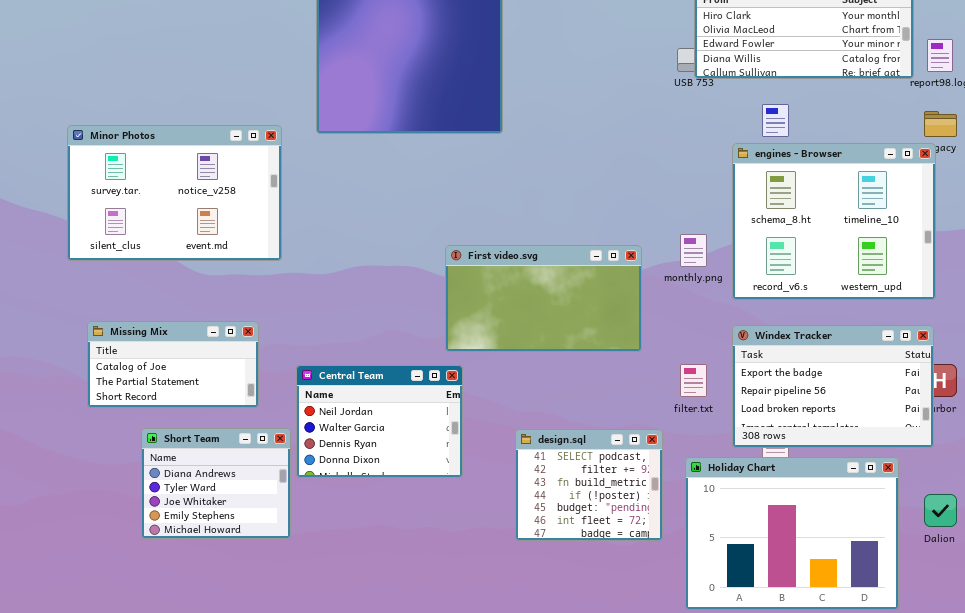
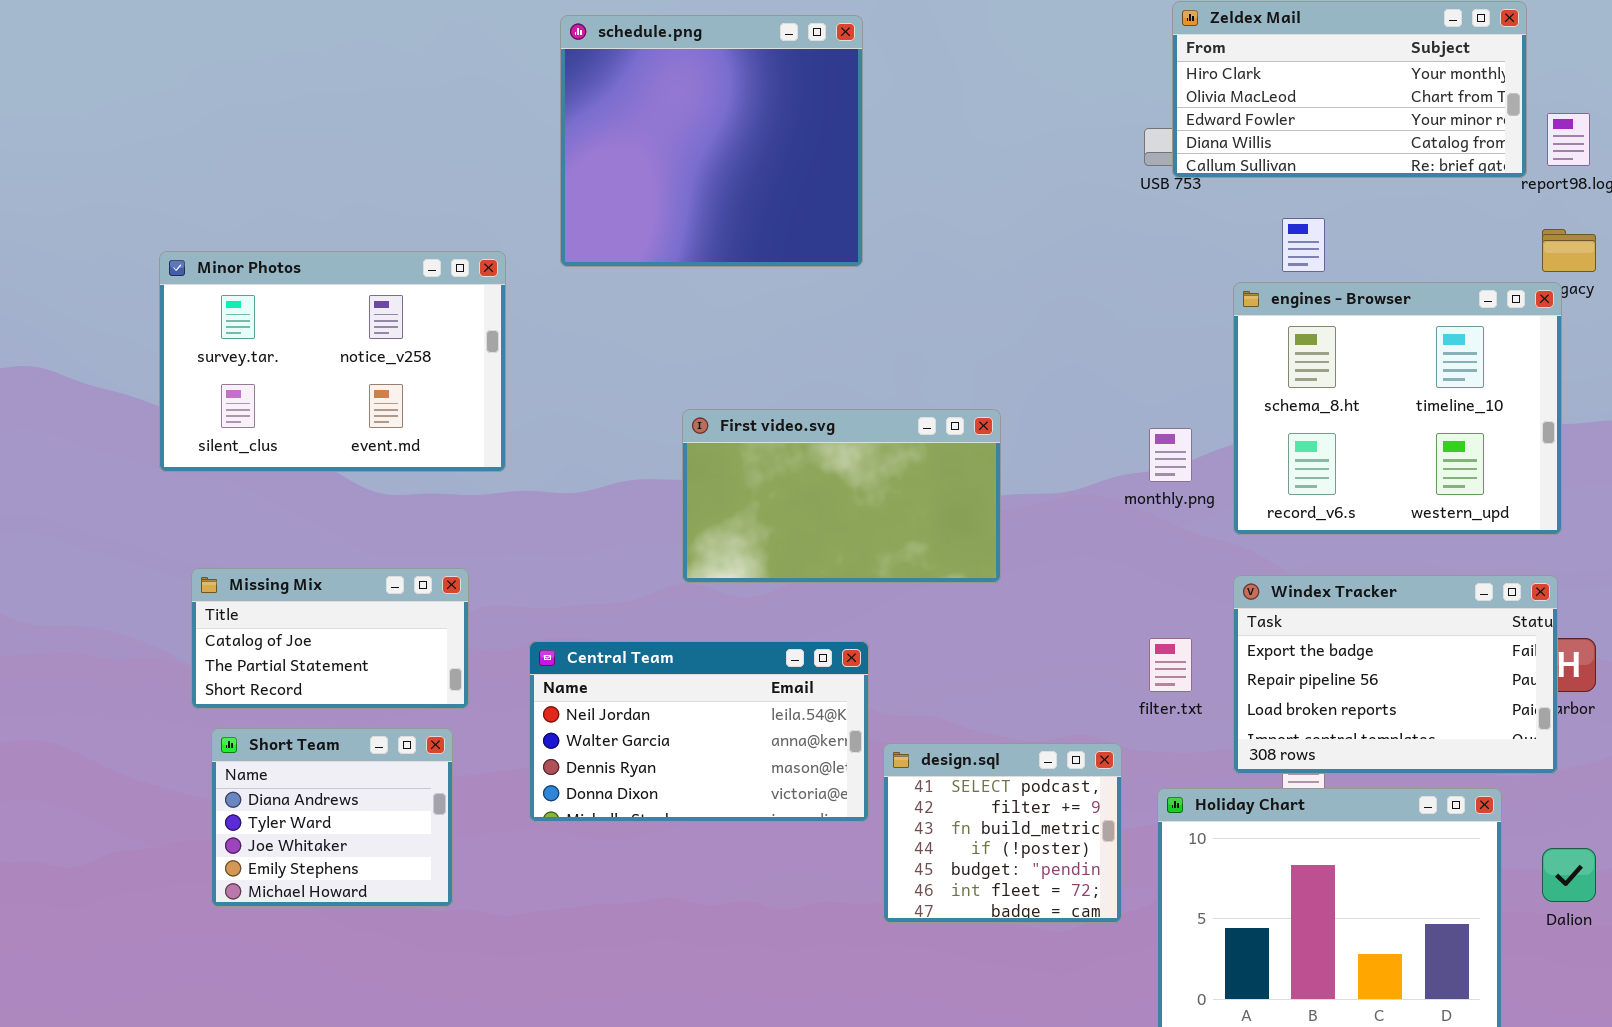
First video.svg: [445,245,642,352] -> [682,409,1001,583], moved
Central Team: [296,365,463,478] -> [529,641,869,822], resized
Short Team: [141,428,291,539] -> [211,728,453,907], moved

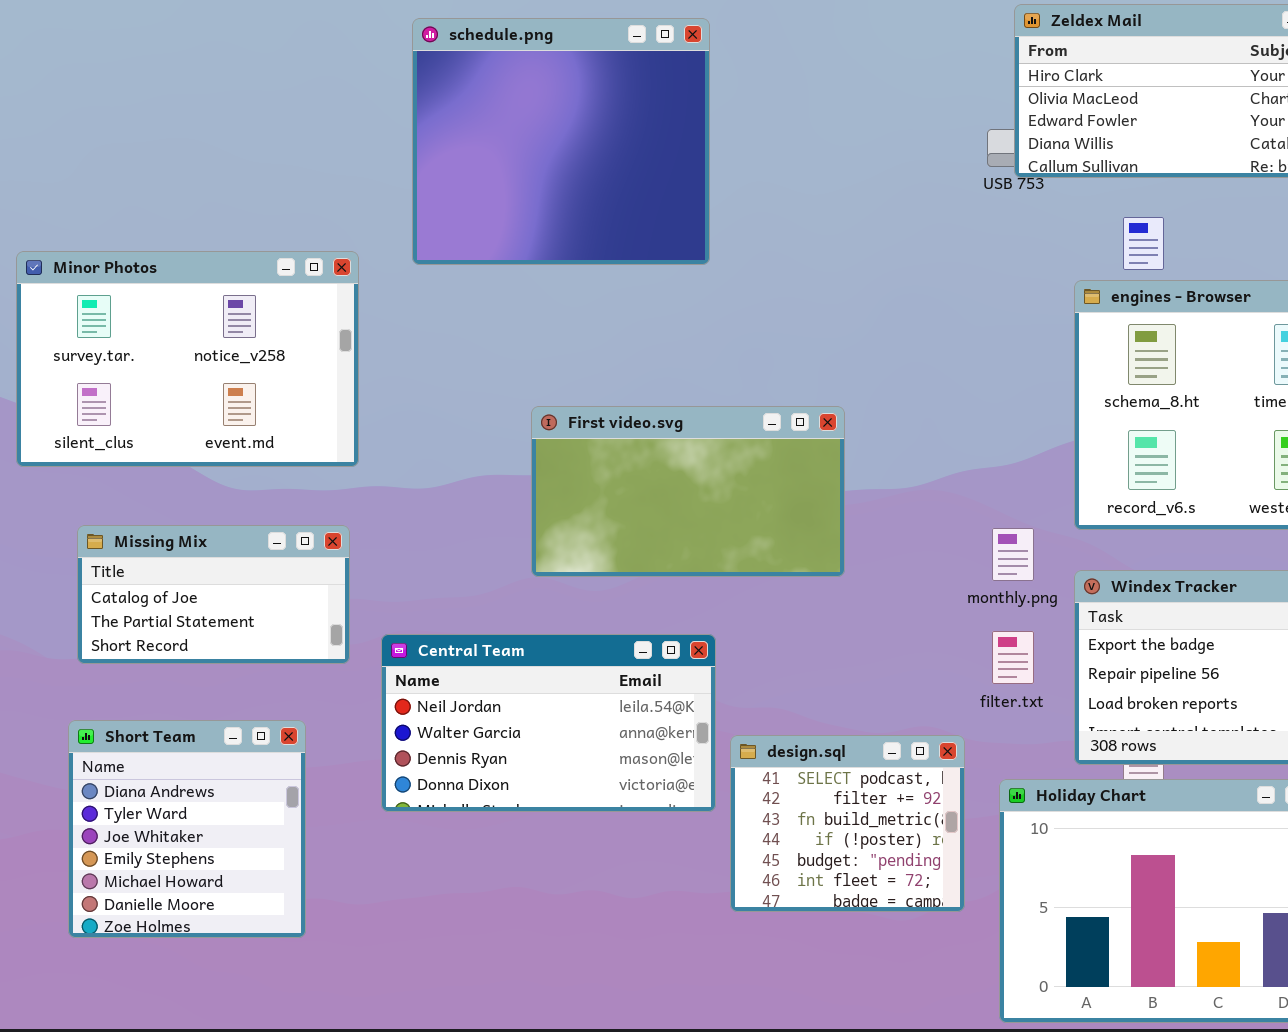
monthly.png: [1149,428,1192,482] -> [992,528,1034,581], moved
Missing Mix: [191,568,469,709] -> [77,525,350,664], moved
Short Team: [211,728,453,907] -> [68,720,306,938], resized

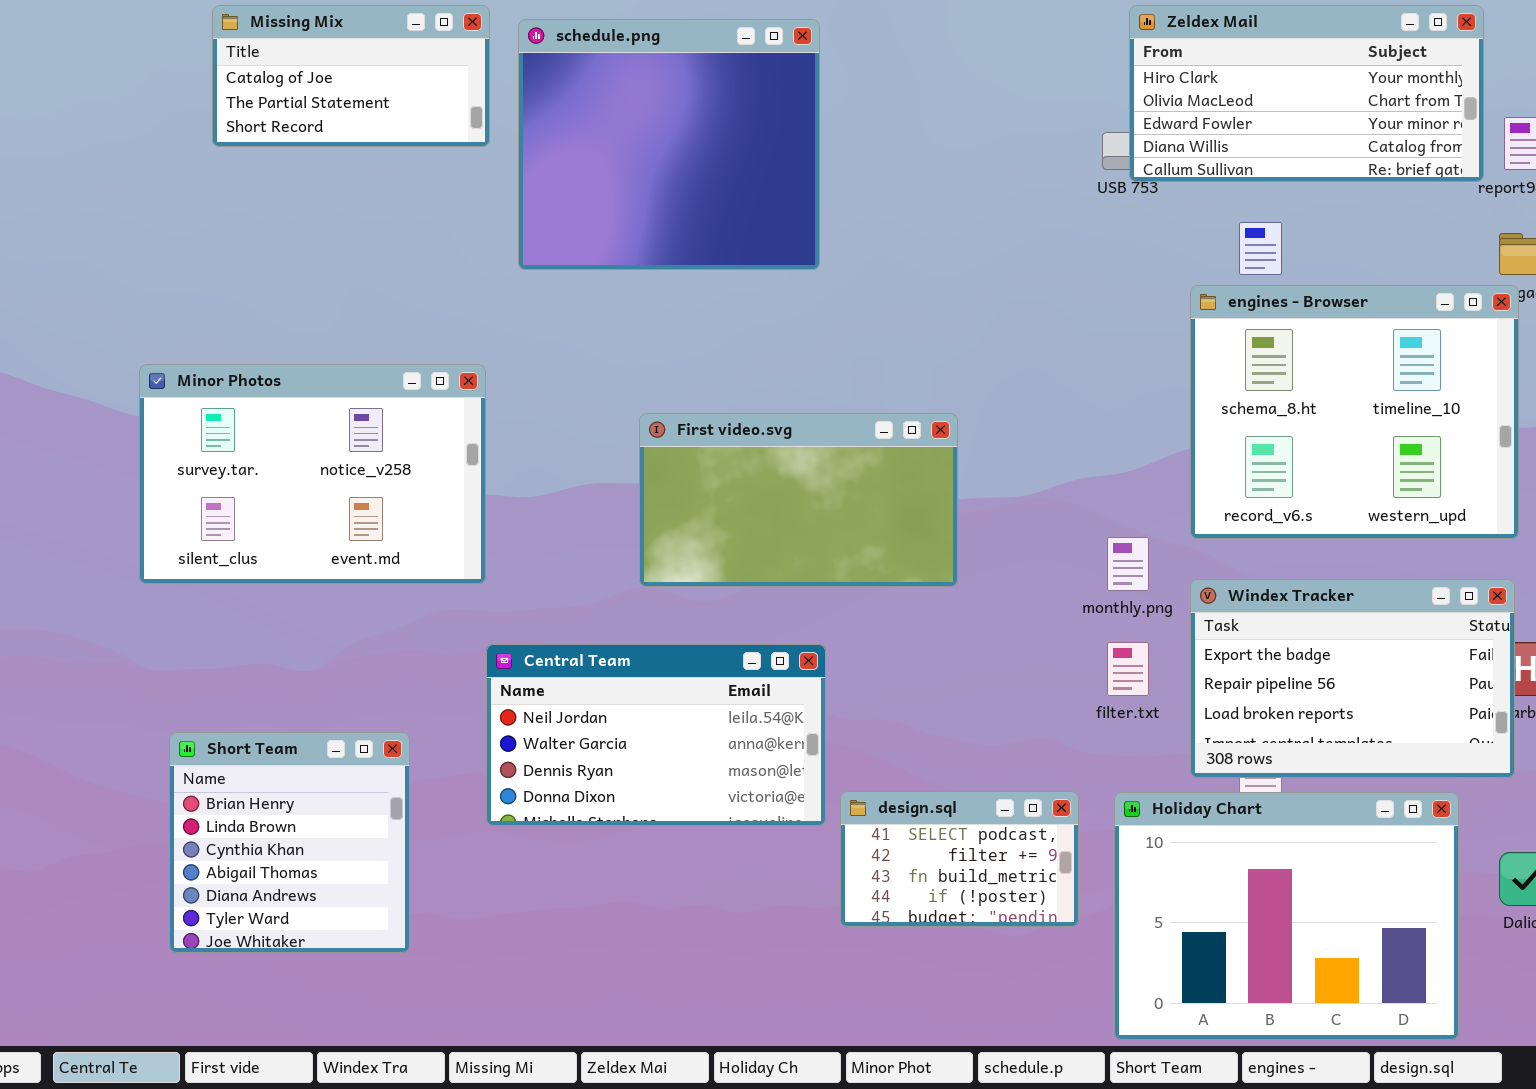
Minor Photos: [16,251,359,467] -> [139,364,486,584], moved
Missing Mix: [77,525,350,664] -> [212,5,490,147], moved
Short Team: [68,720,306,938] -> [169,732,410,953], scrolled up 4 rows
design.sql: [730,735,965,912] -> [840,791,1079,927], resized

